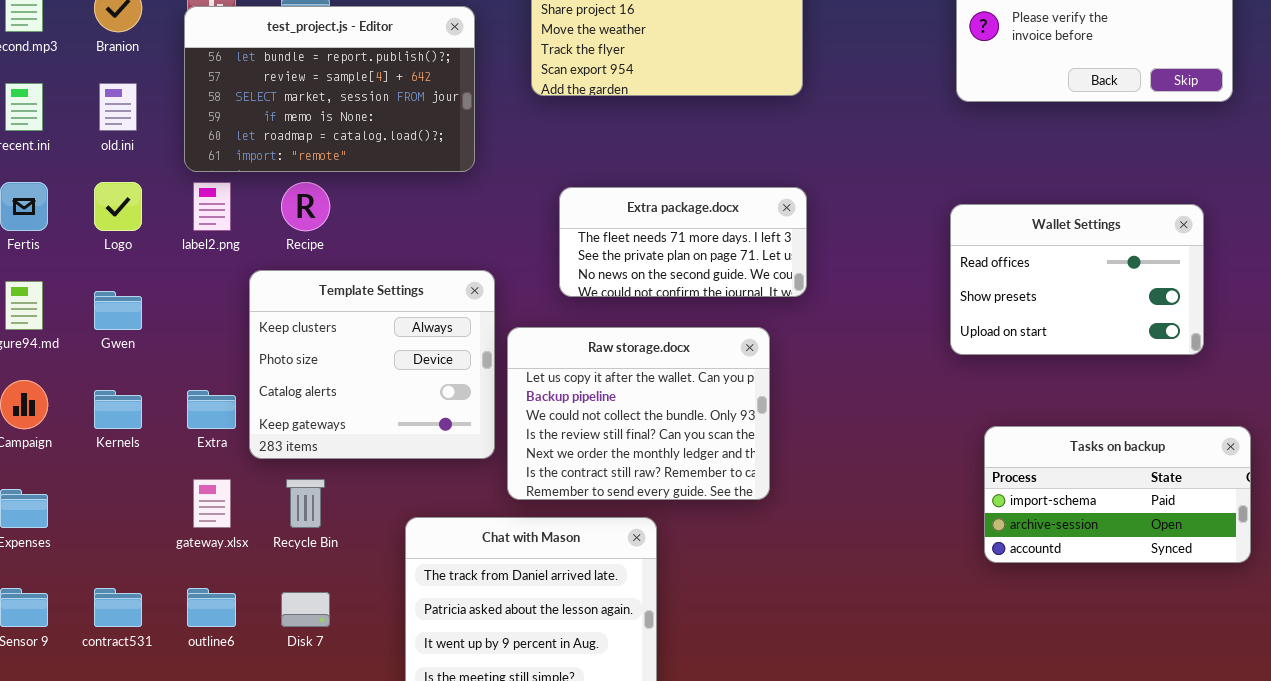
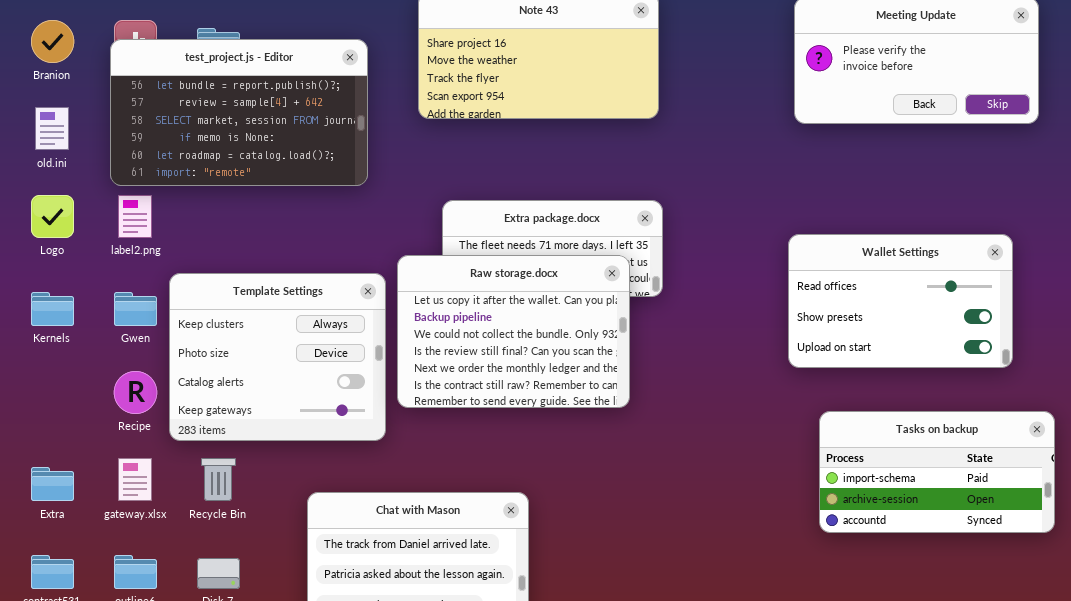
Recipe: [281,182,330,231] -> [114,371,157,414], moved
Wallet Settings: [950,204,1204,355] -> [788,234,1013,368], moved
Gwen: [94,291,142,330] -> [114,292,157,326], moved
Raw storage.docx: [507,327,770,500] -> [397,255,630,408], moved
Kernels: [94,390,142,429] -> [31,292,74,326], moved
Extra: [187,390,236,429] -> [31,467,74,501], moved

